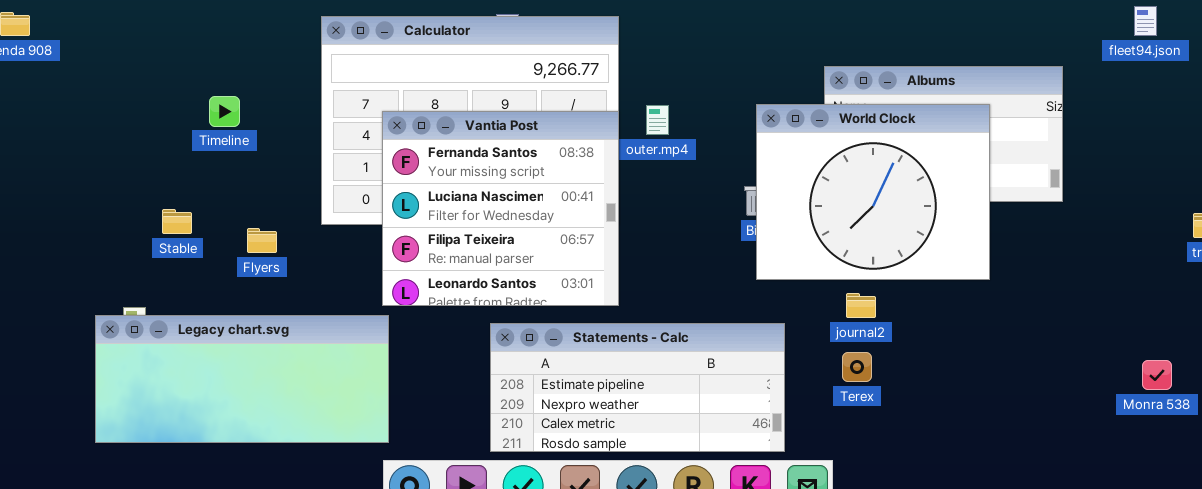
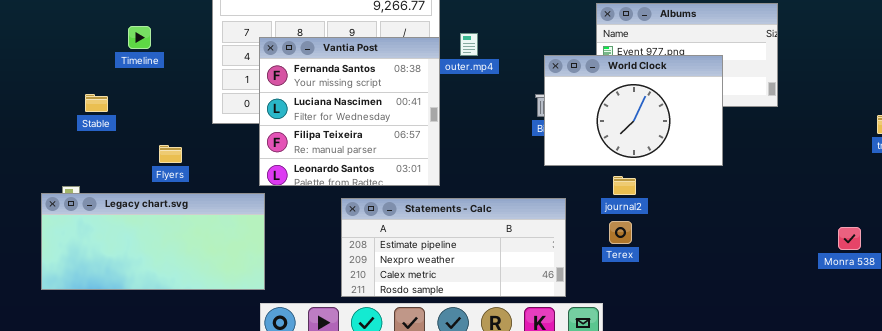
World Clock: [756,104,990,280] -> [544,55,723,166], resized
Stable: [162,209,192,234] -> [85,94,108,112], moved
Flyers: [247,228,277,253] -> [159,145,182,163], moved

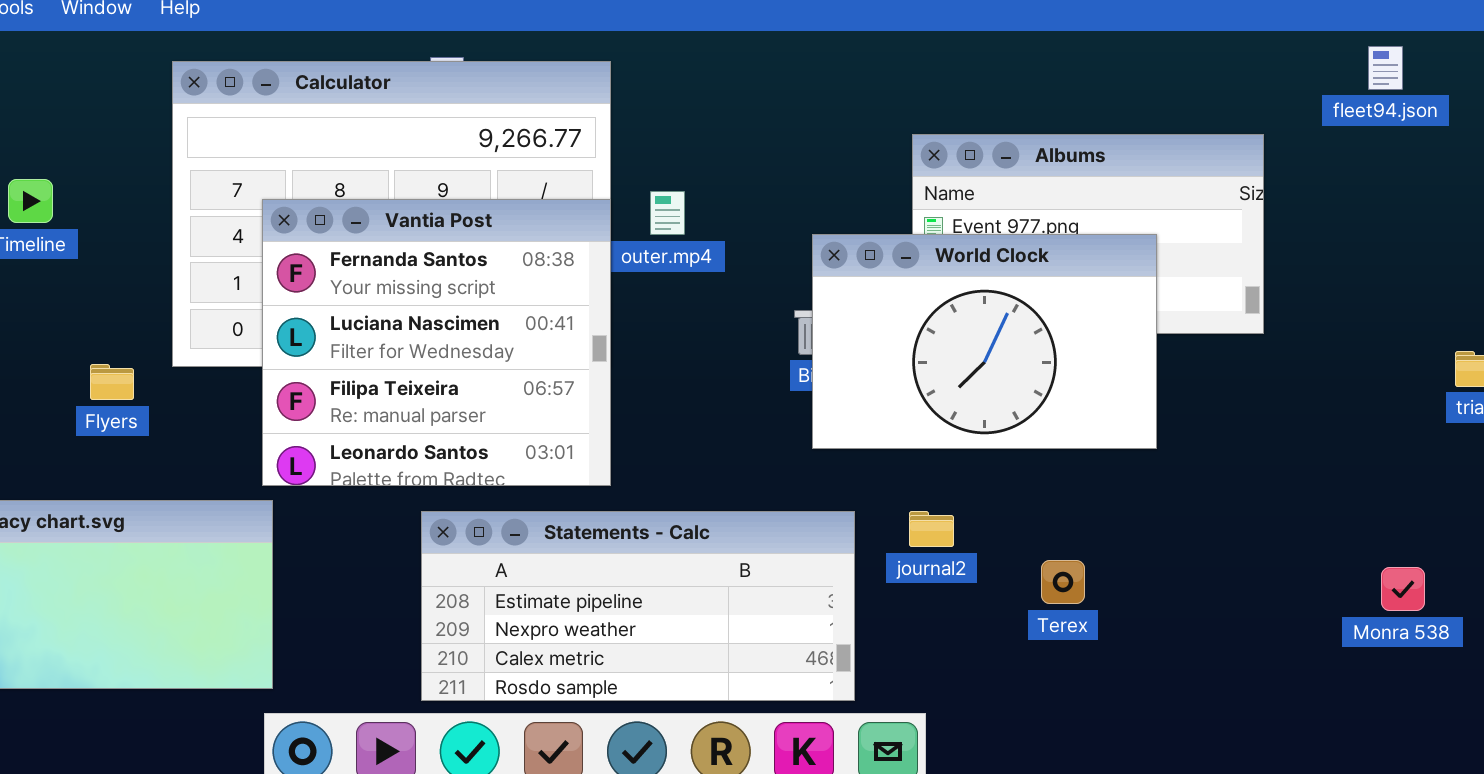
Flyers: [159,145,182,163] -> [90,364,134,400], moved
journal2: [613,176,636,195] -> [909,511,954,547], moved
Terex: [609,221,632,244] -> [1041,560,1085,604], moved

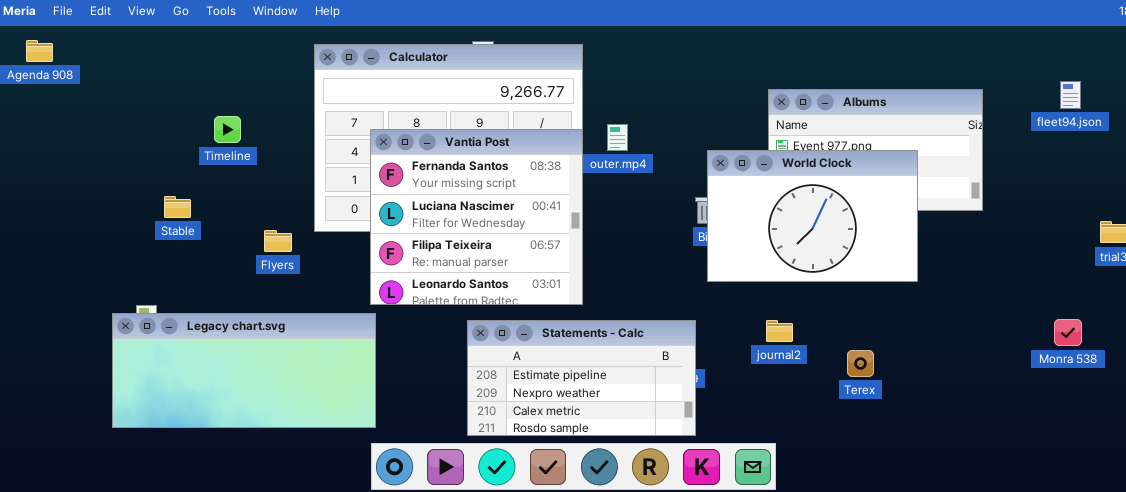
fleet94.json: [1368,46,1403,90] -> [1060,81,1081,109], moved
Statements - Calc: [421,511,855,701] -> [467,320,696,436], resized
Monra 538: [1381,567,1425,611] -> [1054,319,1082,346], moved

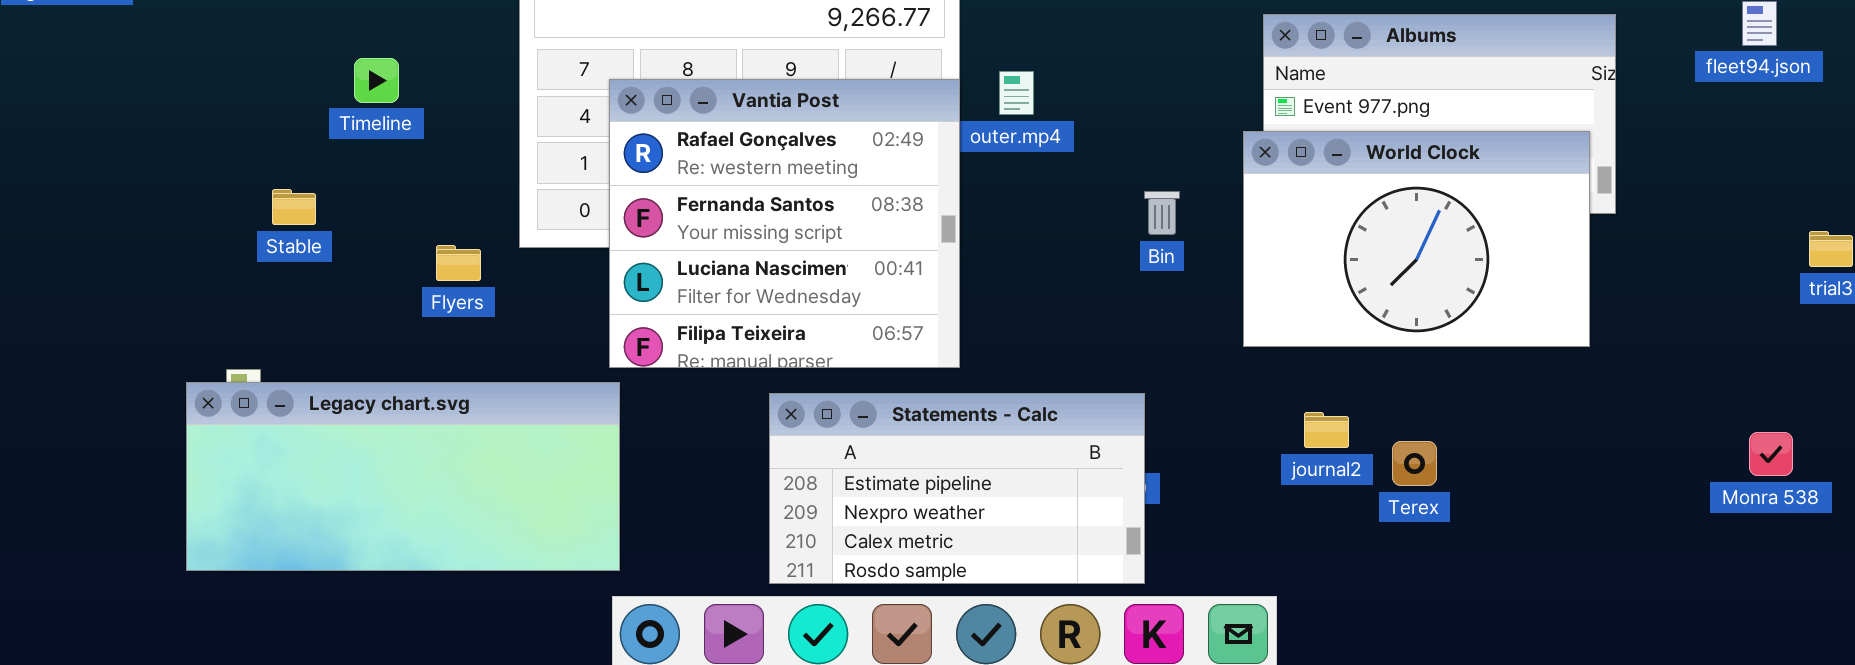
Vantia Post: [370,129,583,305] -> [609,79,960,368], scrolled up 1 row
World Clock: [707,150,918,282] -> [1243,131,1590,347], moved
Monra 538: [1054,319,1082,346] -> [1749,432,1793,476], moved
journal2: [766,320,793,342] -> [1304,412,1349,448], moved

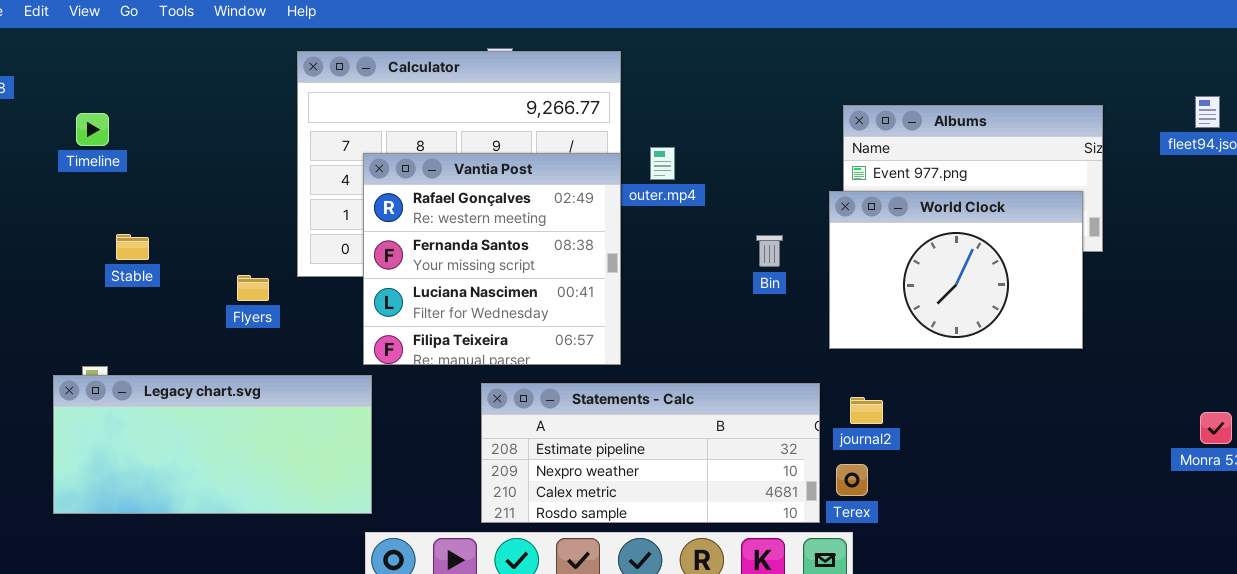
Timeline: [354,58,399,103] -> [76,113,109,146], moved
Statements - Calc: [769,393,1145,584] -> [481,383,820,523], resized
journal2: [1304,412,1349,448] -> [850,397,883,424], moved
Terex: [1392,441,1437,486] -> [836,464,868,496], moved

